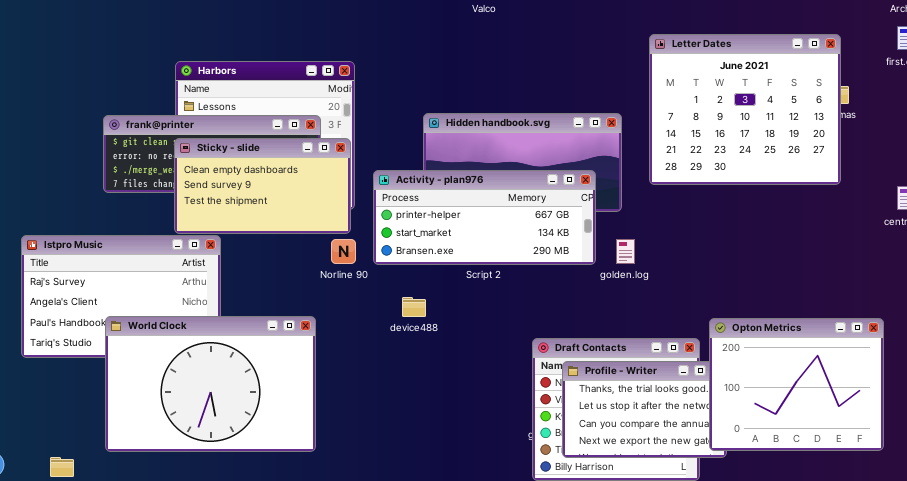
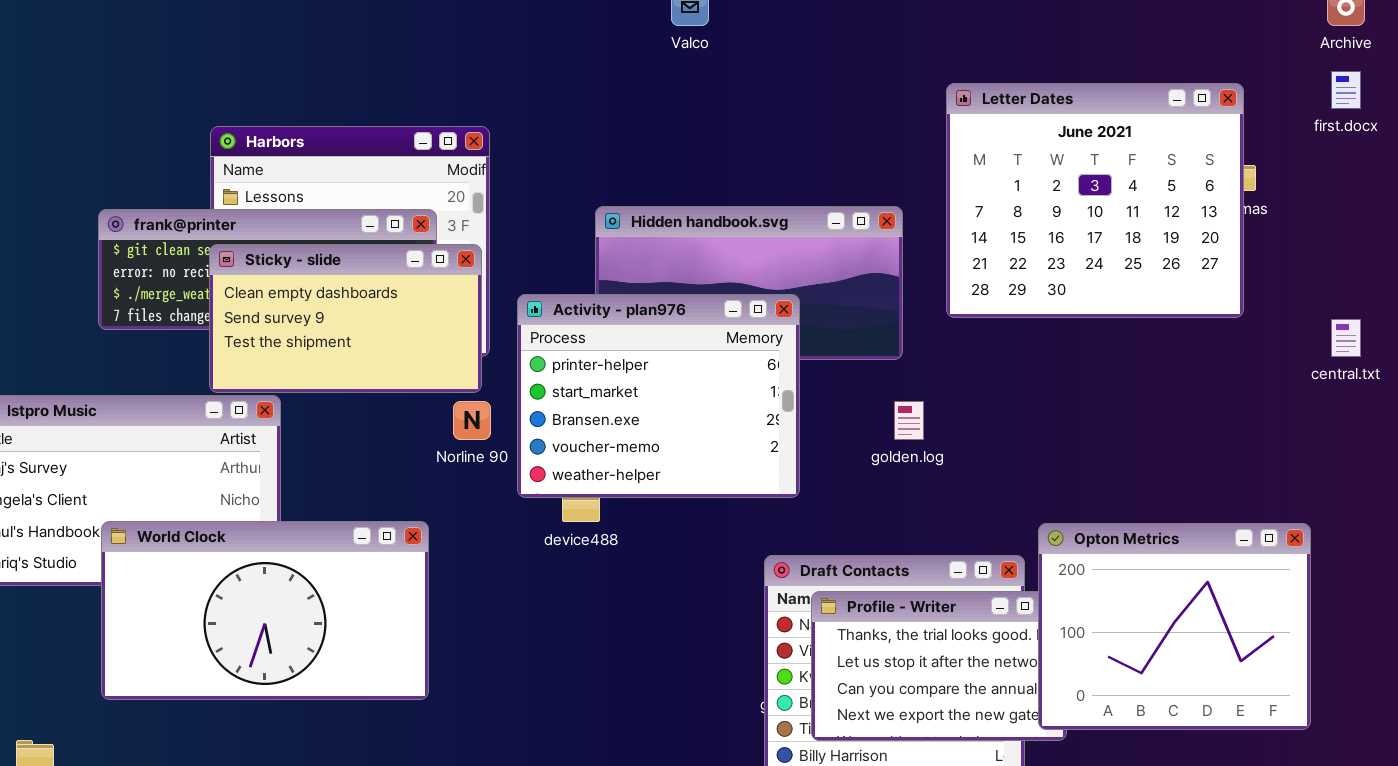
Activity - plan976: [373,170,596,265] -> [517,294,800,498], resized
World Clock: [105,316,316,452] -> [101,521,429,700], resized

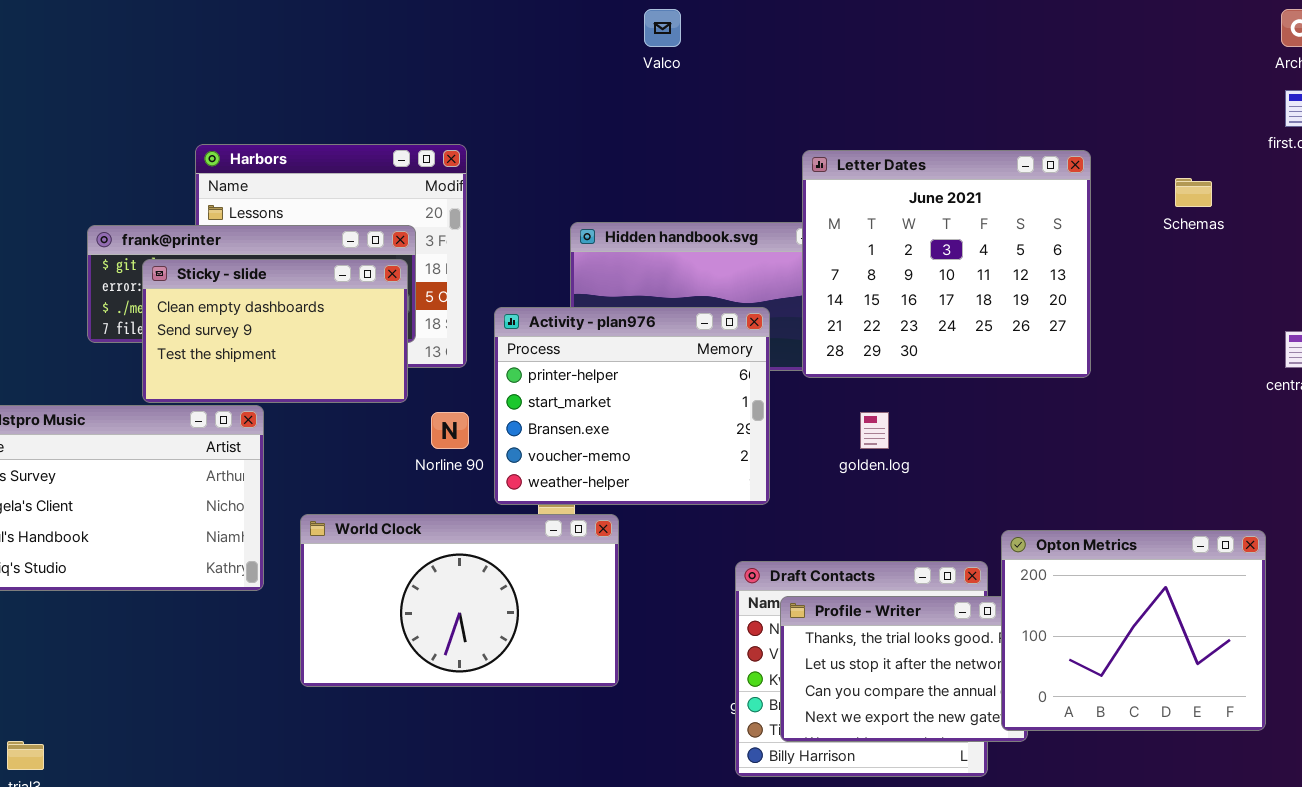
Letter Dates: [946,83,1244,318] -> [802,150,1091,378], moved
Sticky - slide: [209,244,482,393] -> [142,259,408,403], moved
World Clock: [101,521,429,700] -> [300,514,619,687], moved

